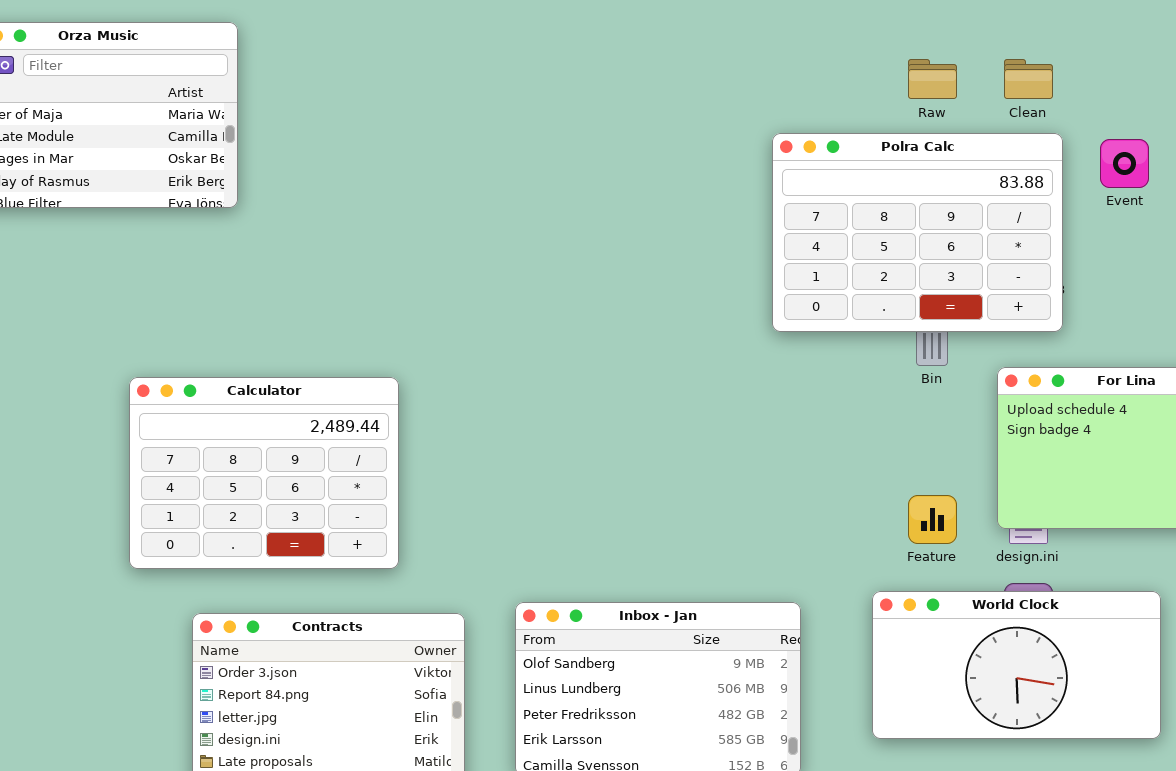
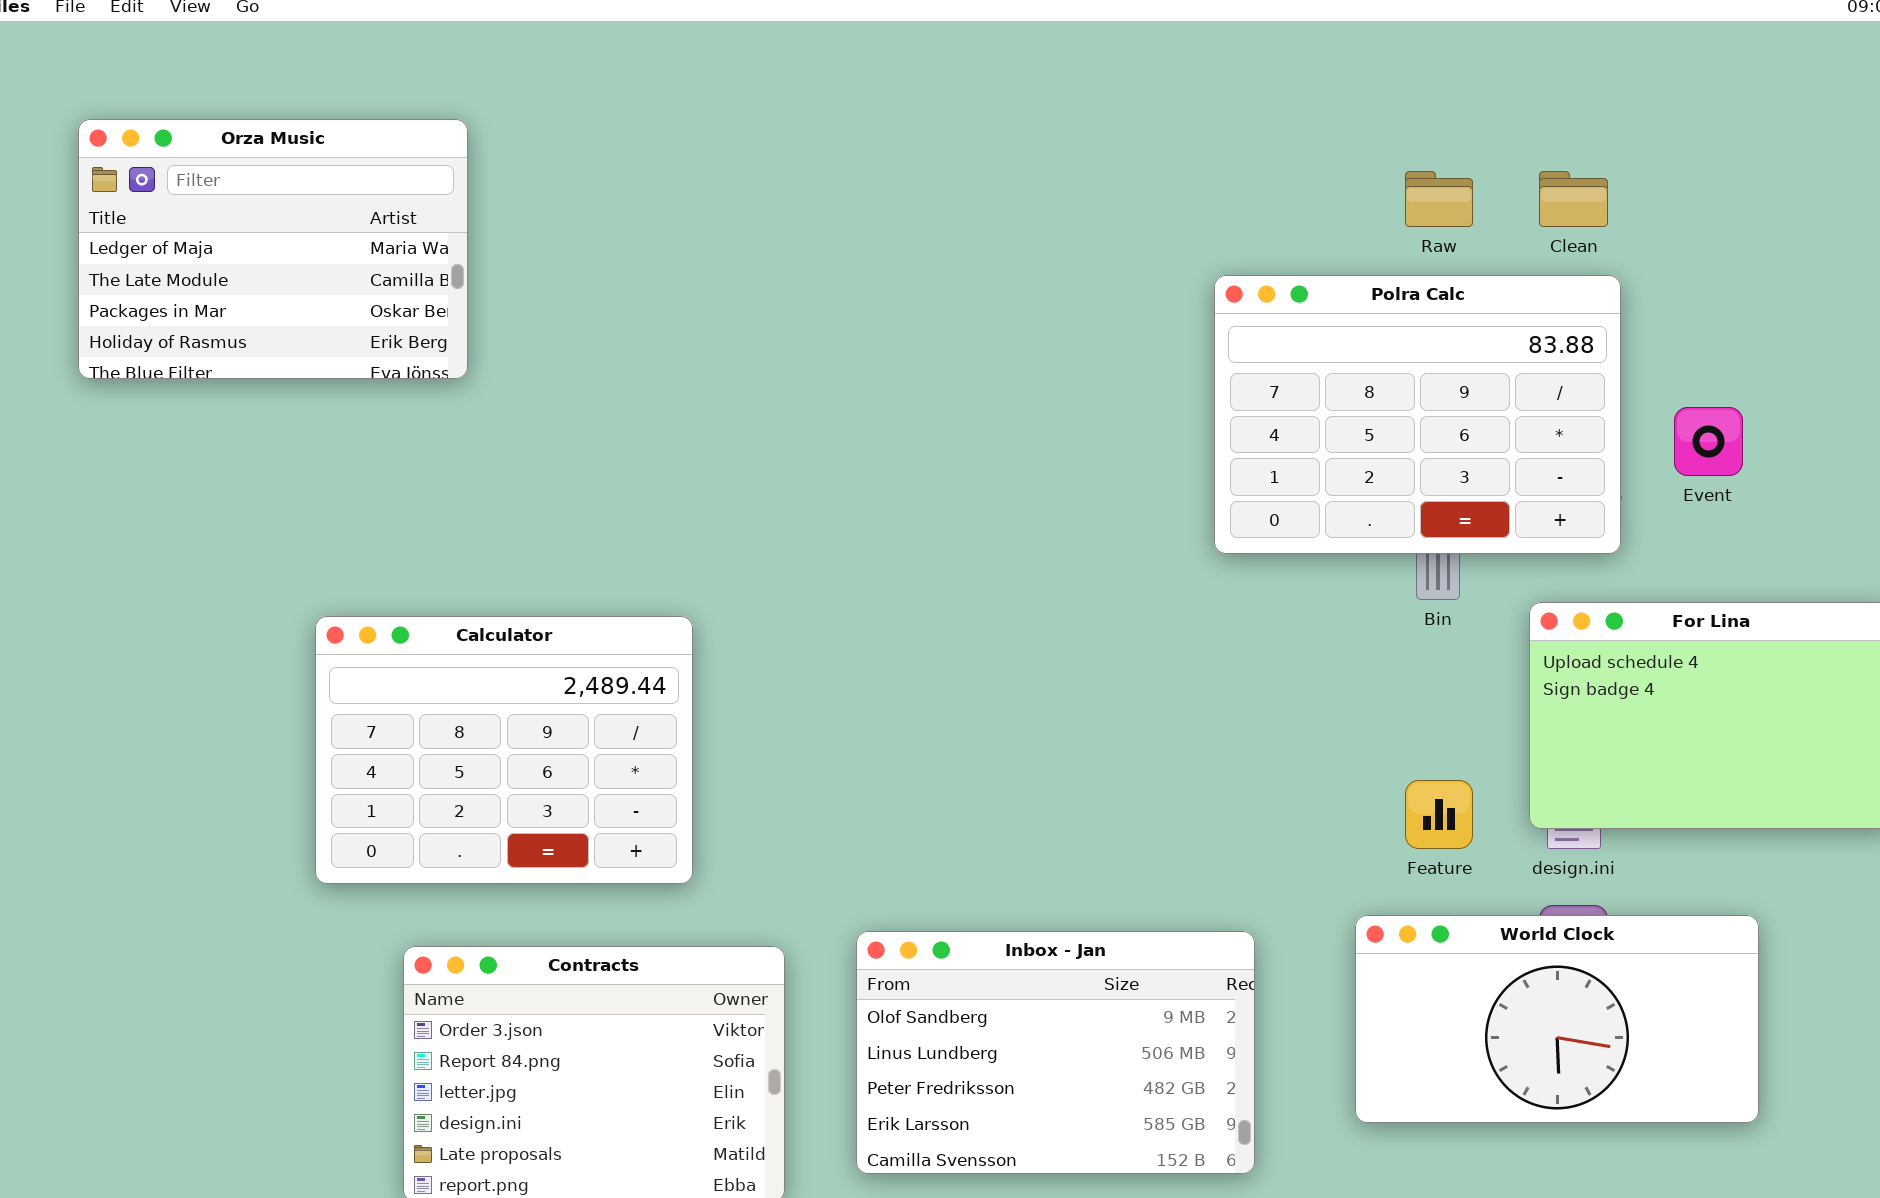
Event: [1100,139,1149,188] -> [1674,407,1743,476], moved

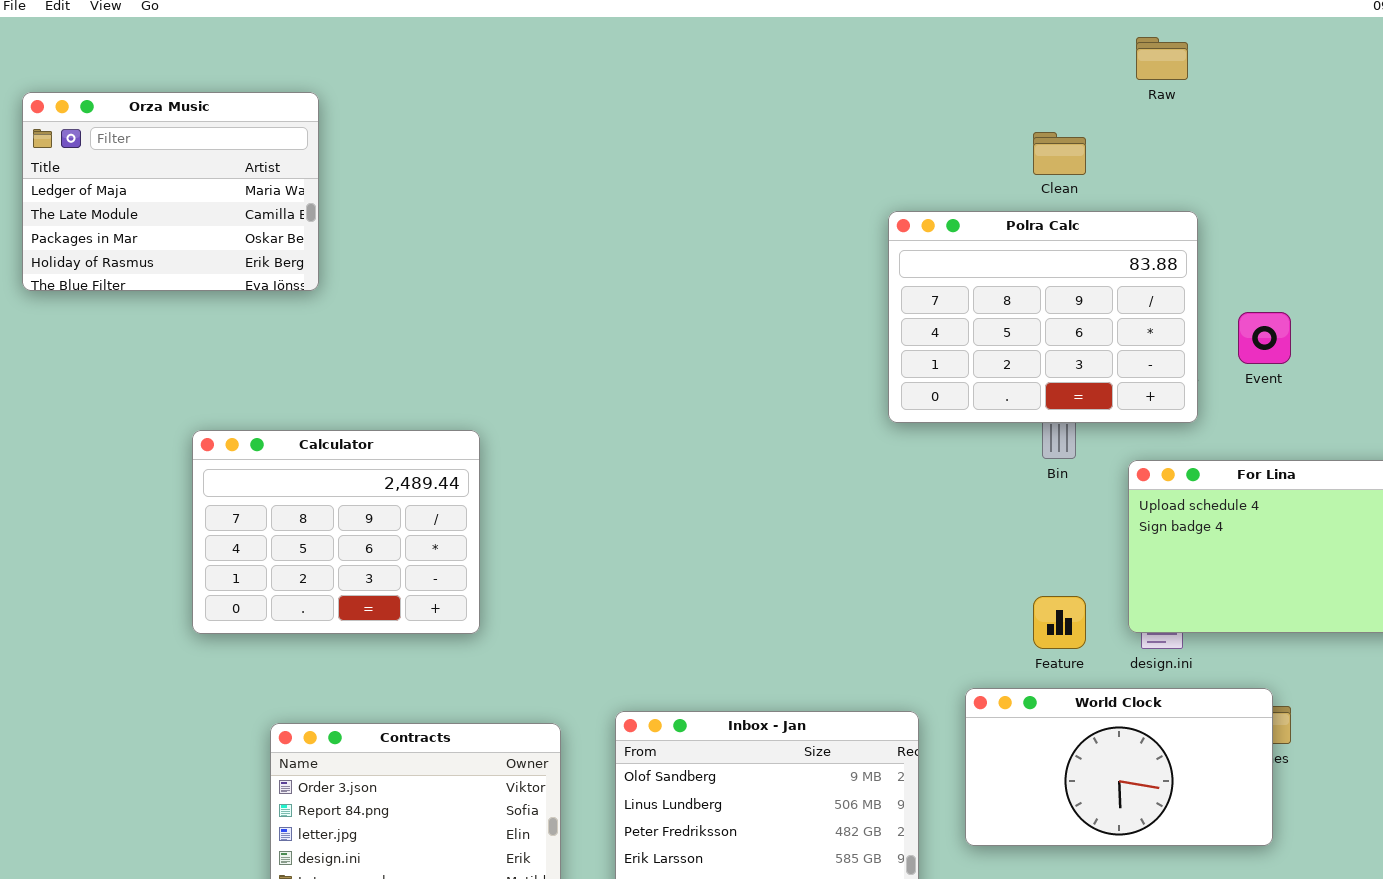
Raw: [1405,171,1473,227] -> [1136,37,1188,80], moved
Clean: [1539,171,1608,227] -> [1033,132,1086,175], moved
Calculator: [315,616,693,884] -> [192,430,480,634], moved
World Clock: [1355,915,1759,1123] -> [965,688,1273,846], moved

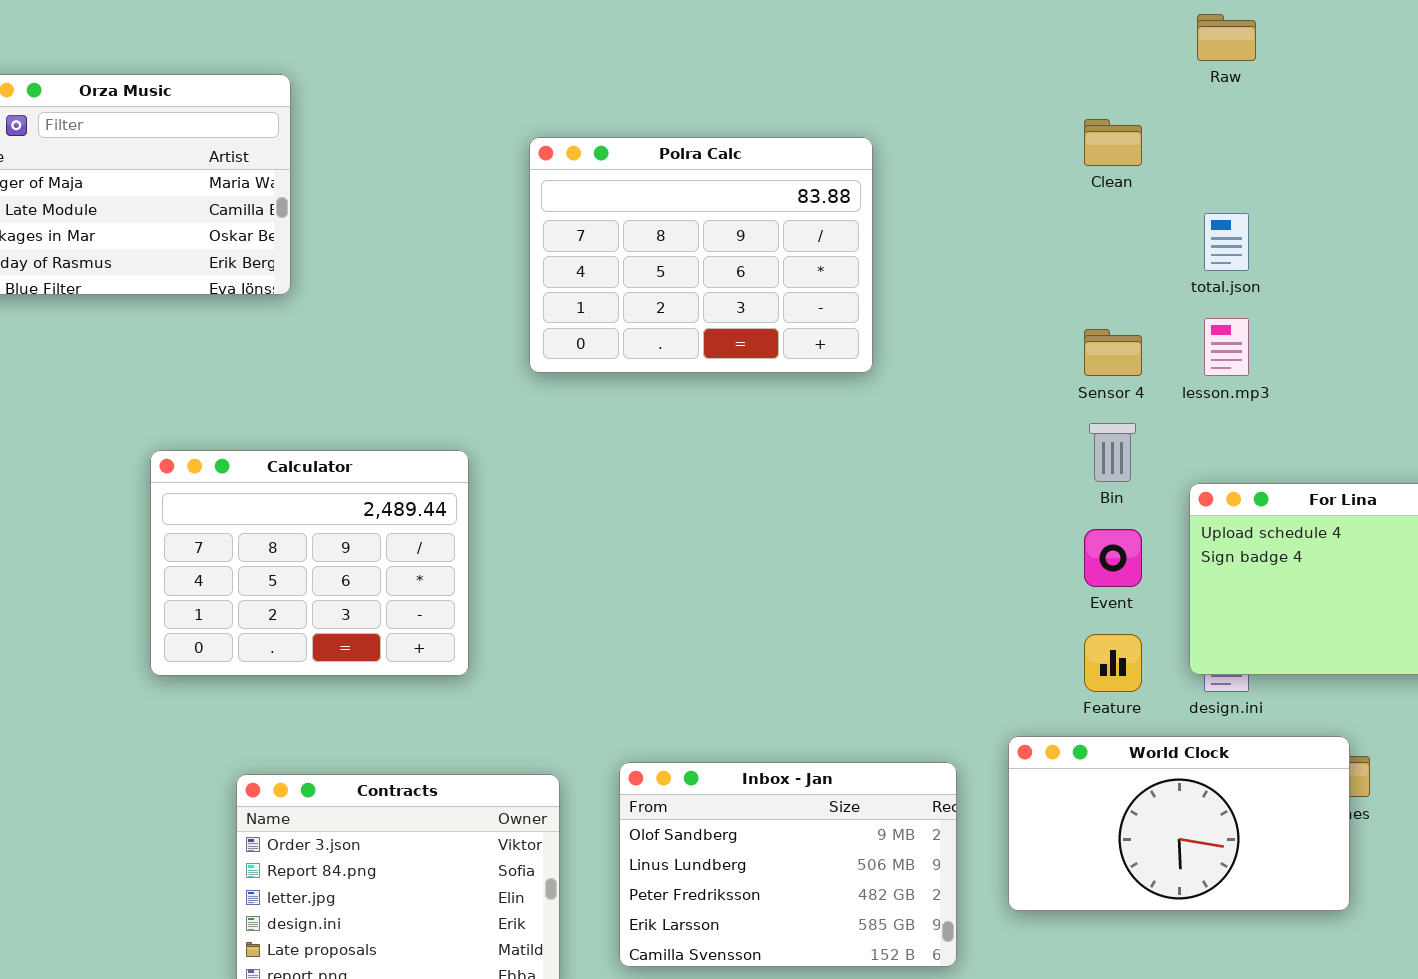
Polra Calc: [888,211,1198,423] -> [529,137,873,373], moved
Event: [1238,312,1291,364] -> [1084,529,1142,587], moved

